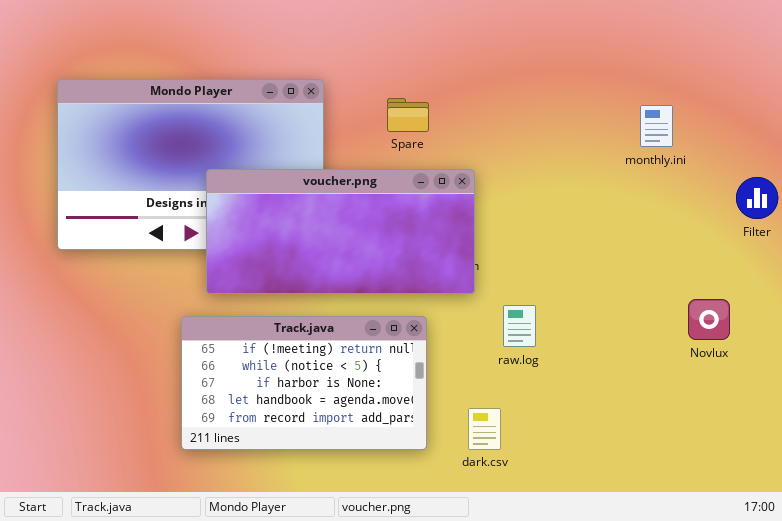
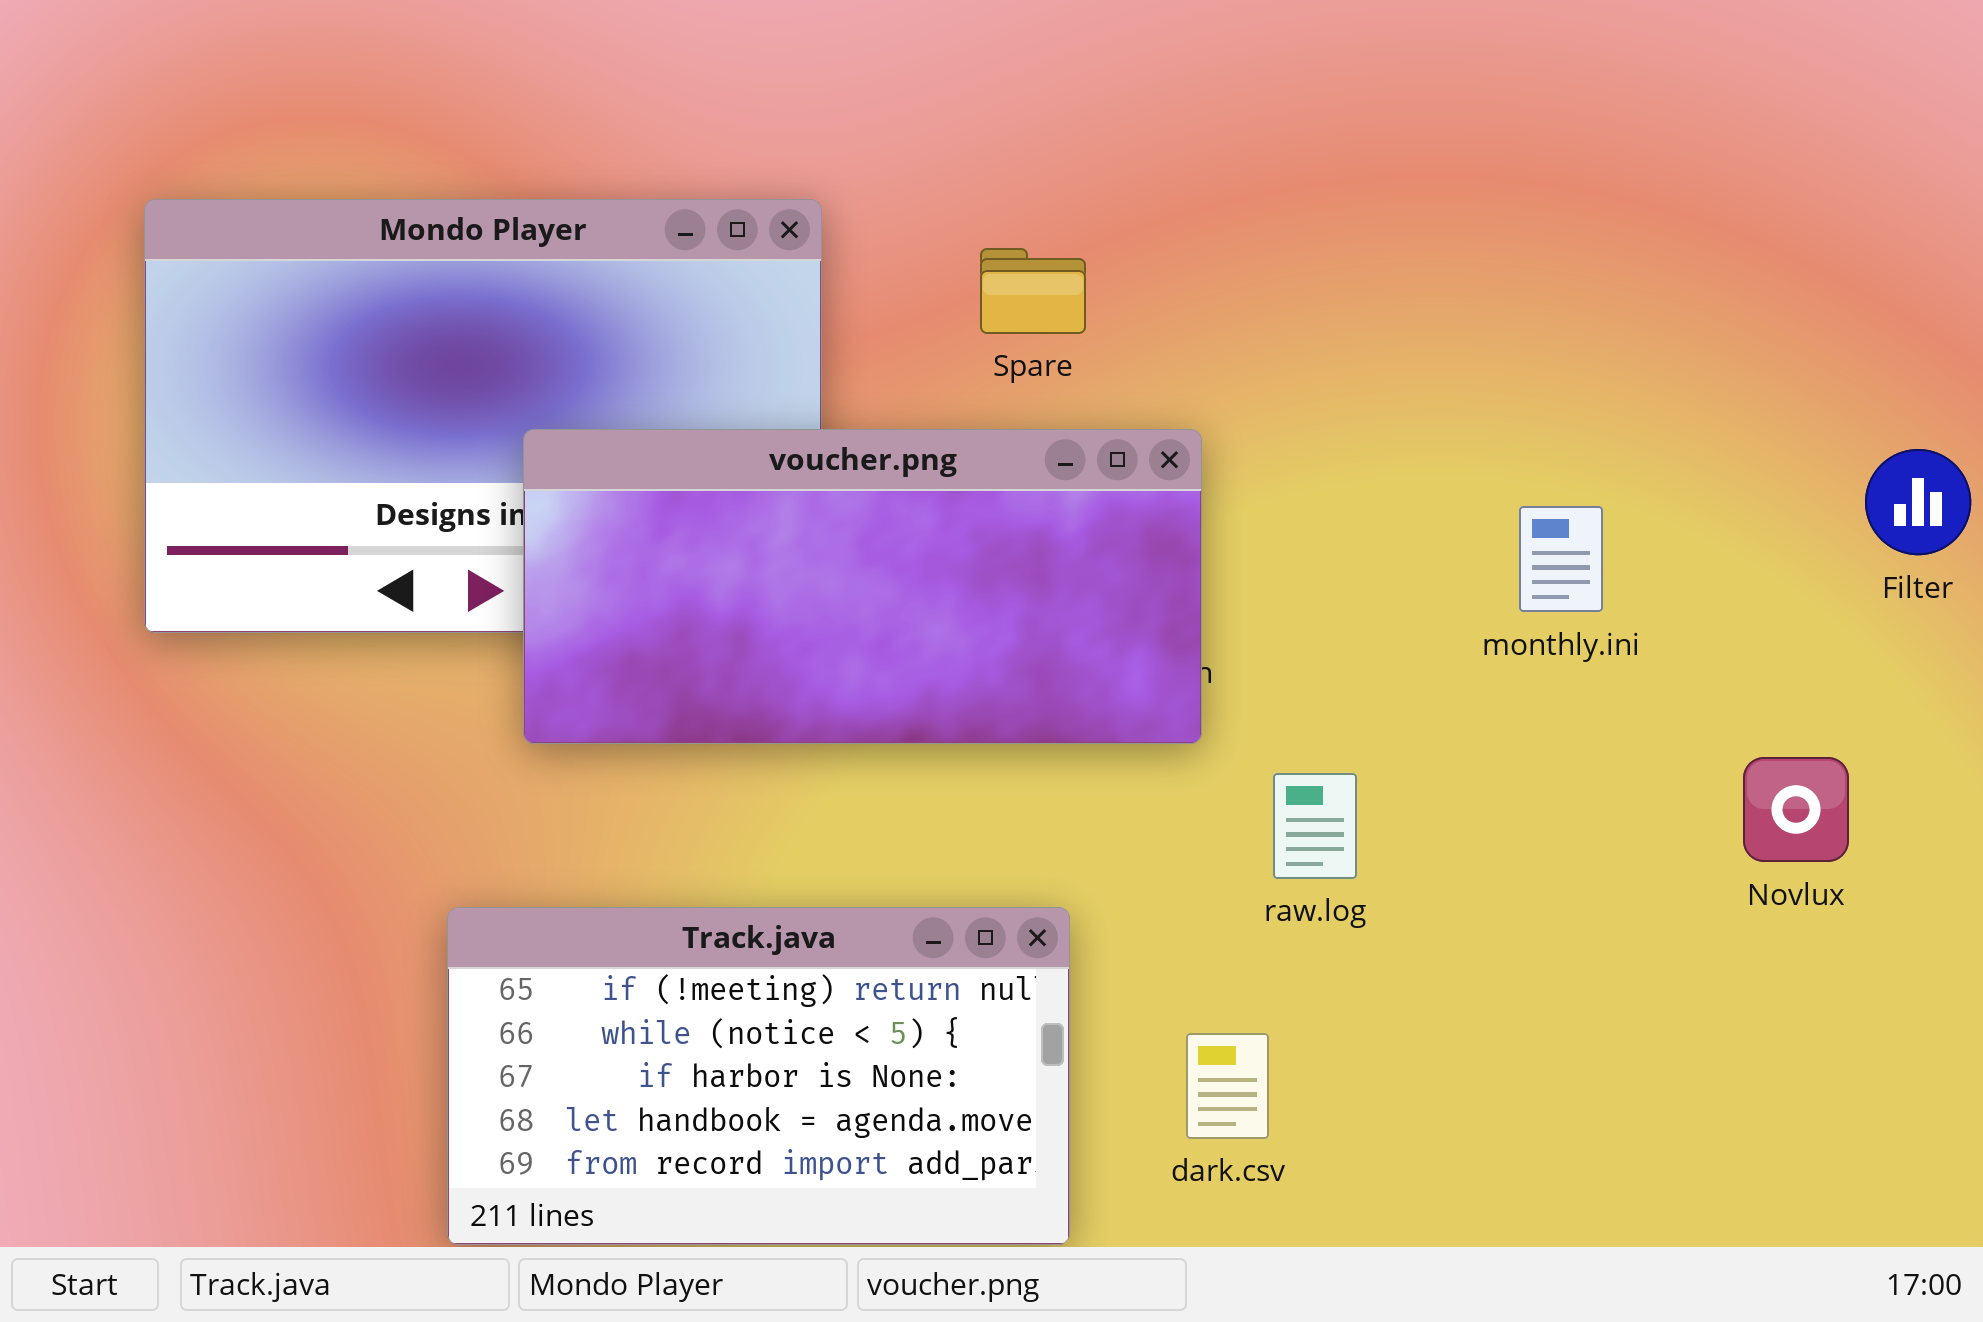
monthly.ini: [640,105,673,147] -> [1519,506,1603,612], moved
Track.java: [181,316,427,450] -> [447,907,1070,1245], moved

